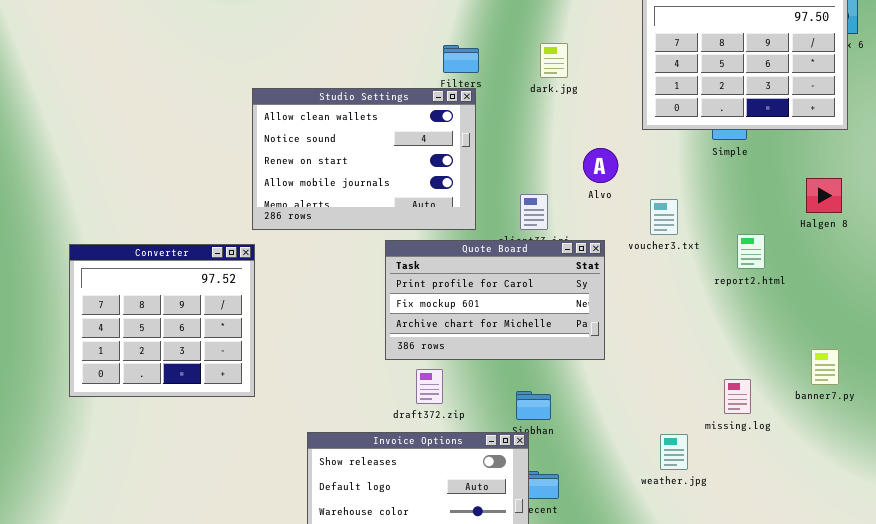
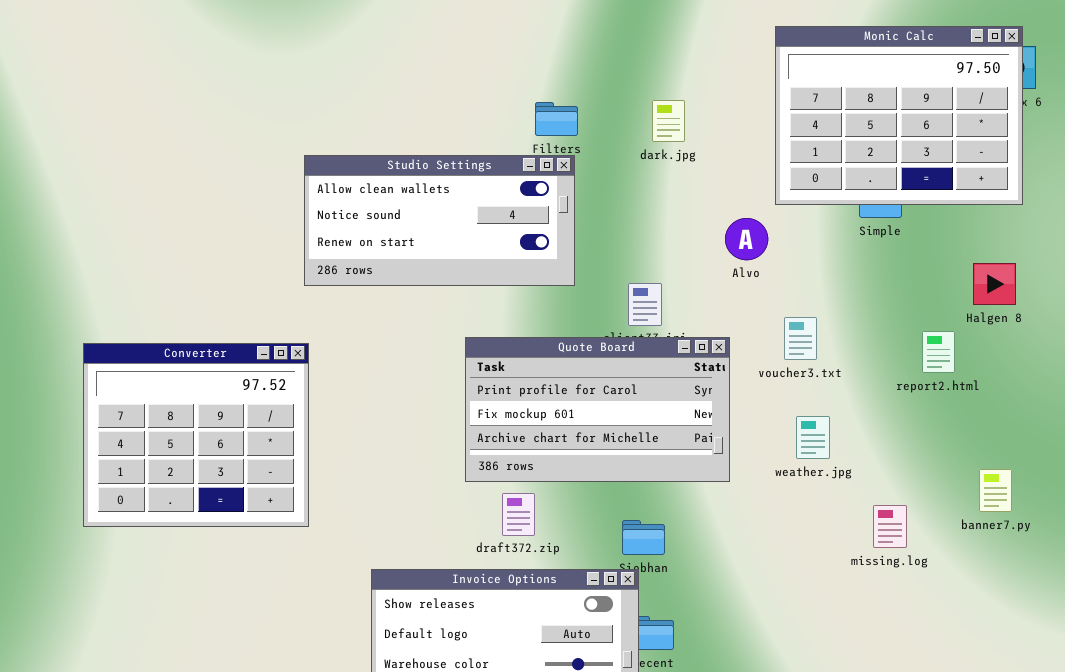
Studio Settings: [252,88,476,230] -> [304,155,575,286], resized
Alvo: [583,148,618,183] -> [725,218,768,260], moved
voucher3.txt: [650,199,678,235] -> [784,317,817,360], moved
report2.html: [737,234,765,269] -> [922,331,955,373], moved
weather.jpg: [660,434,688,470] -> [796,416,830,459], moved

